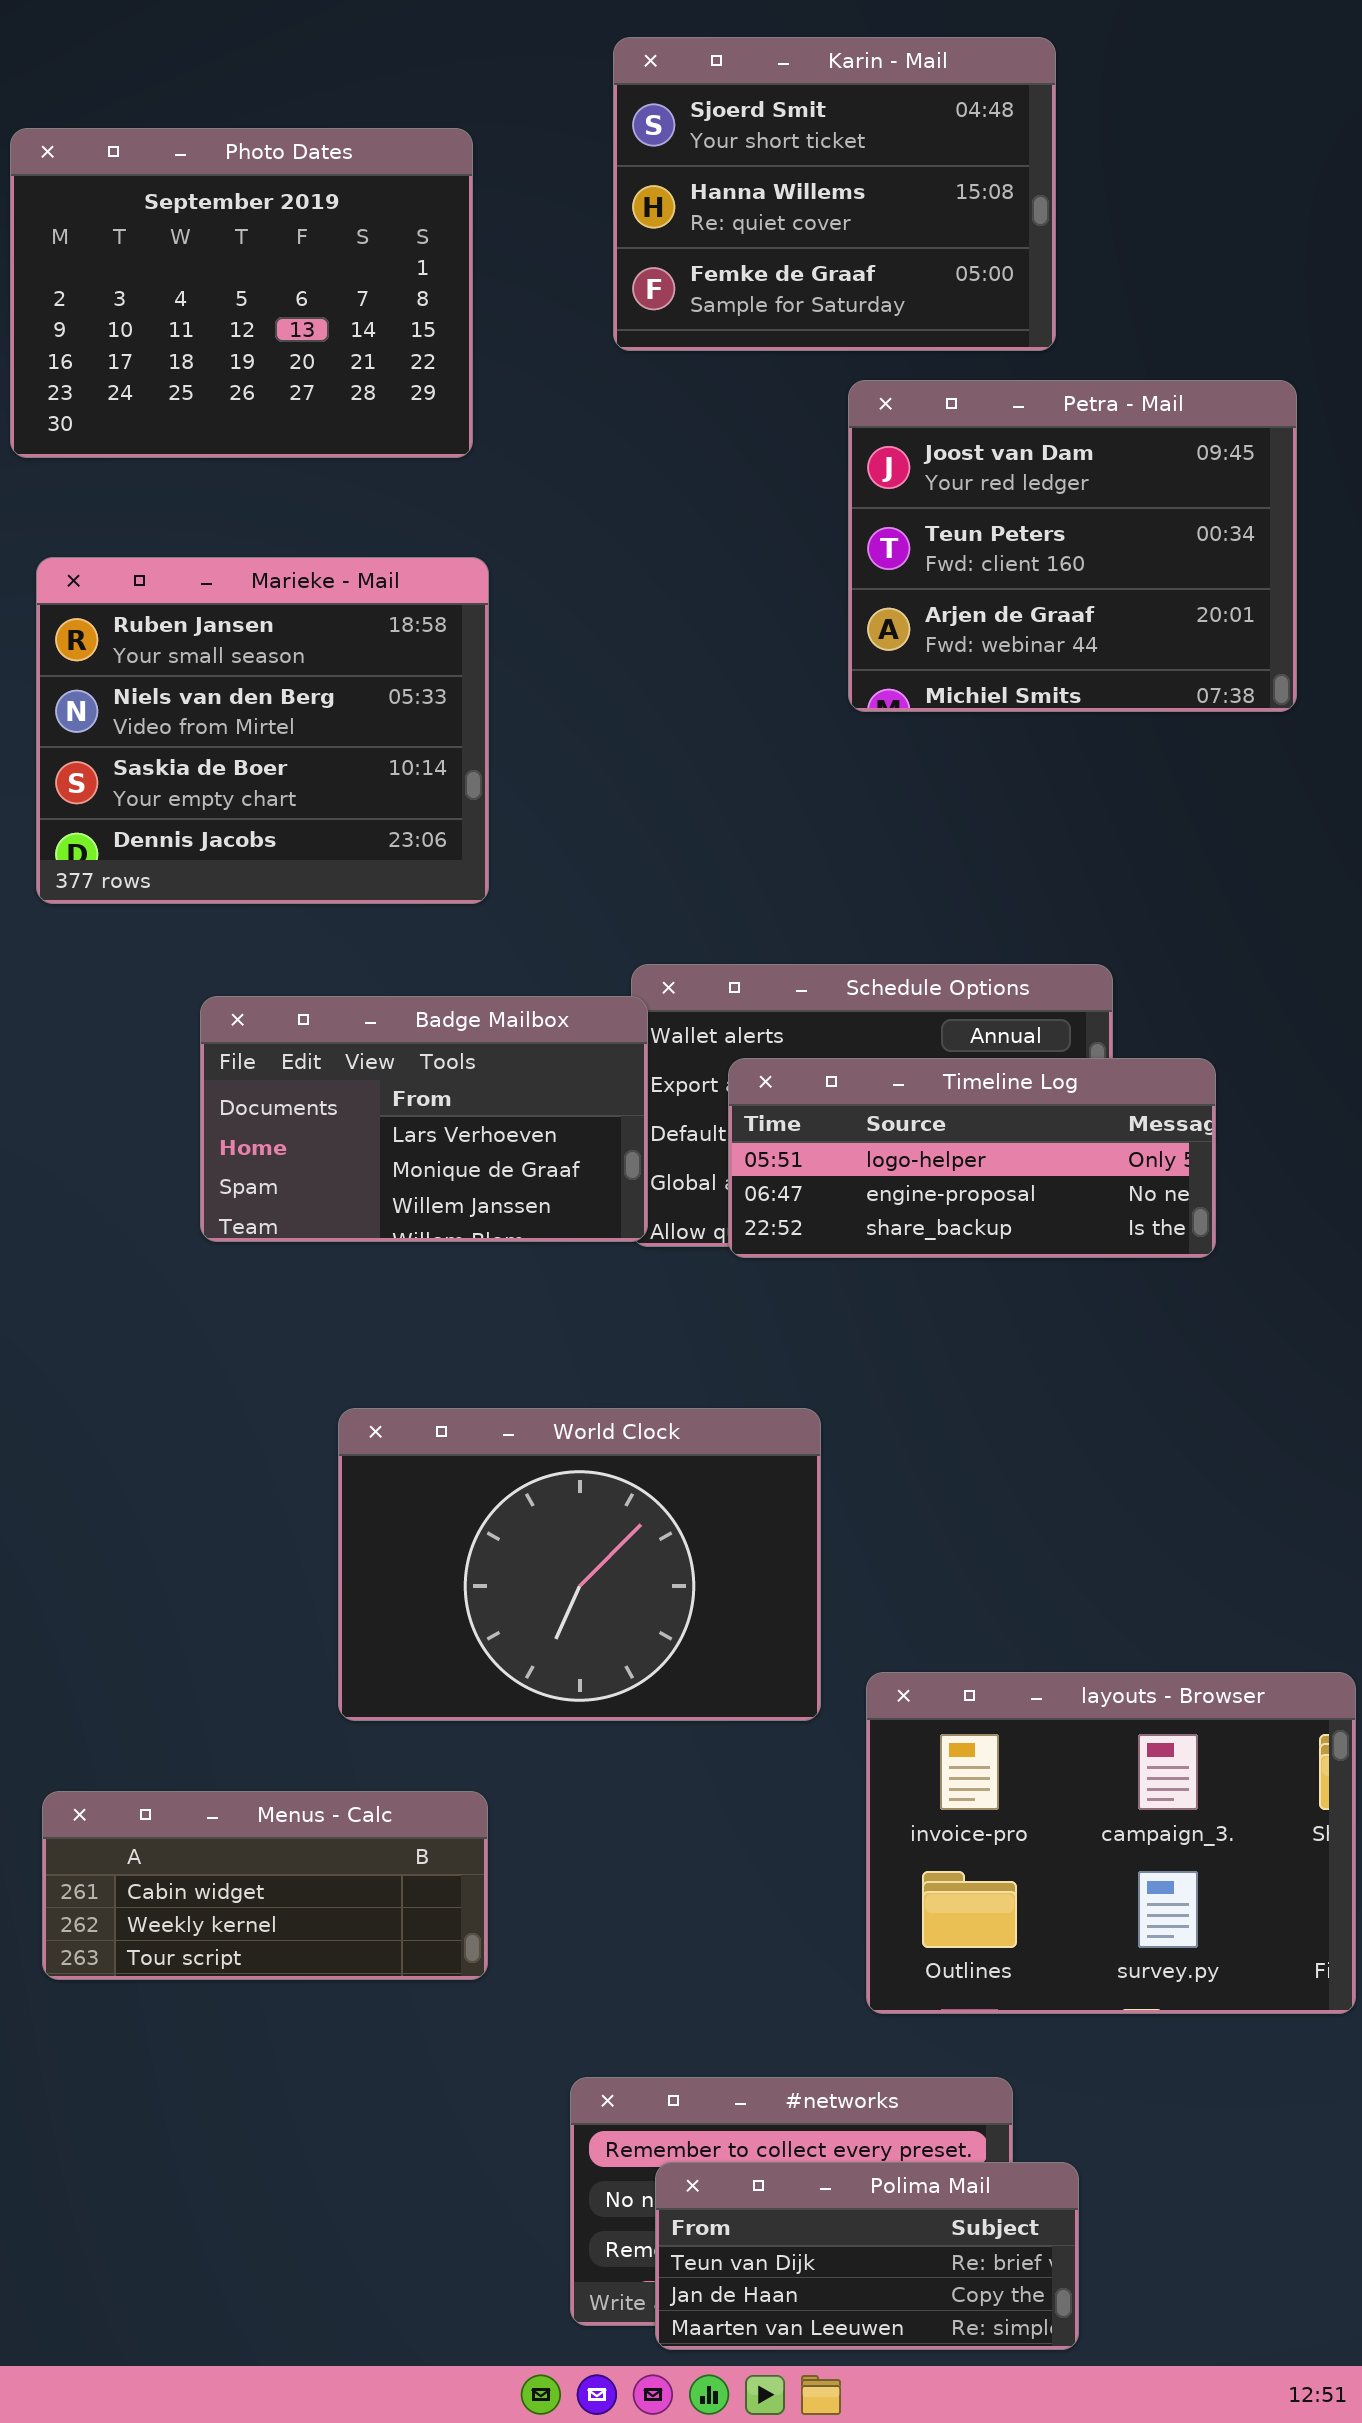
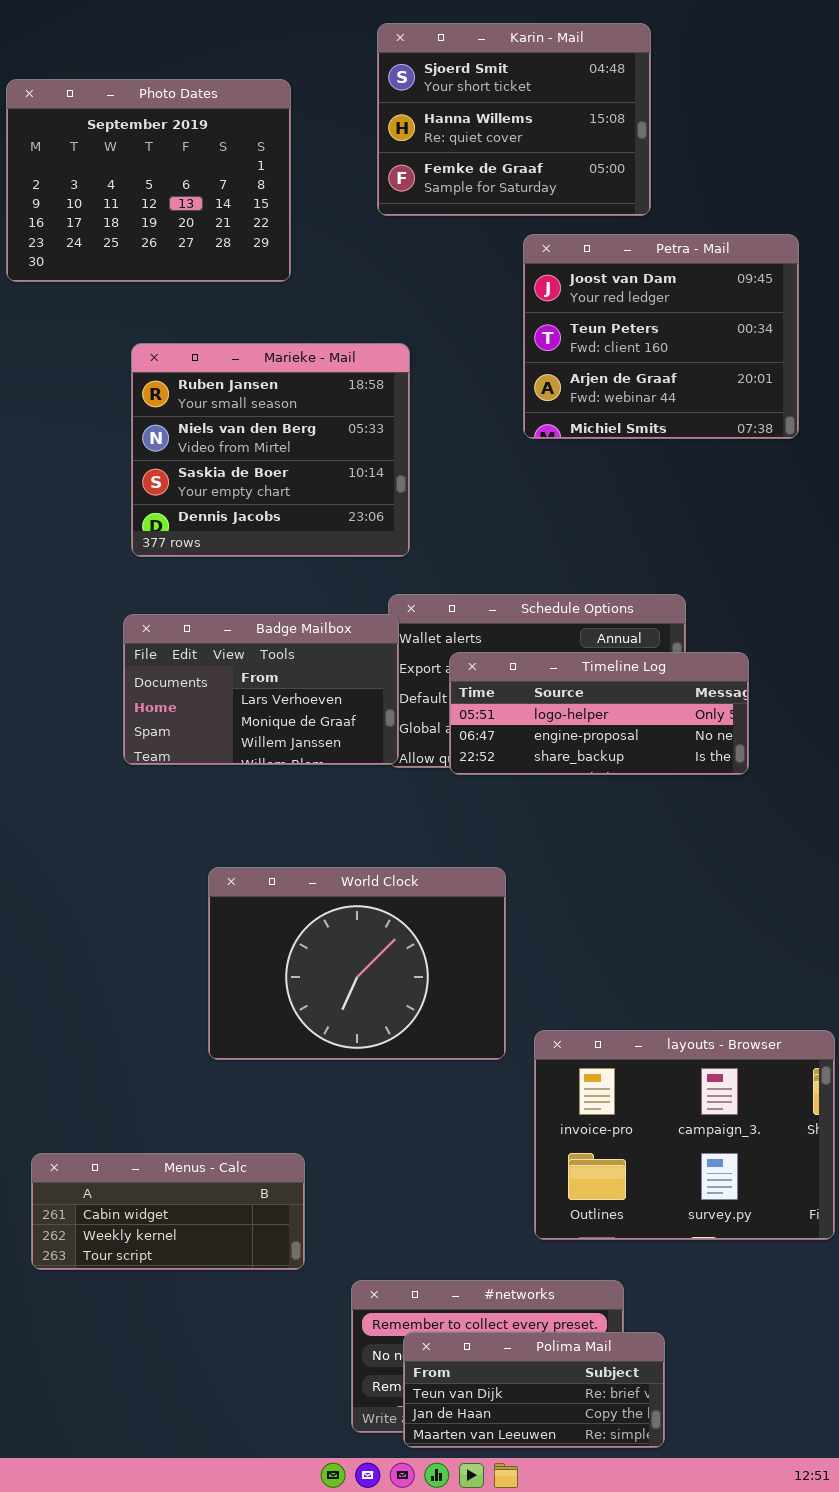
Marieke - Mail: [36,557,489,904] -> [131,343,410,557], moved
Menus - Calc: [42,1791,488,1980] -> [31,1153,305,1270], moved

